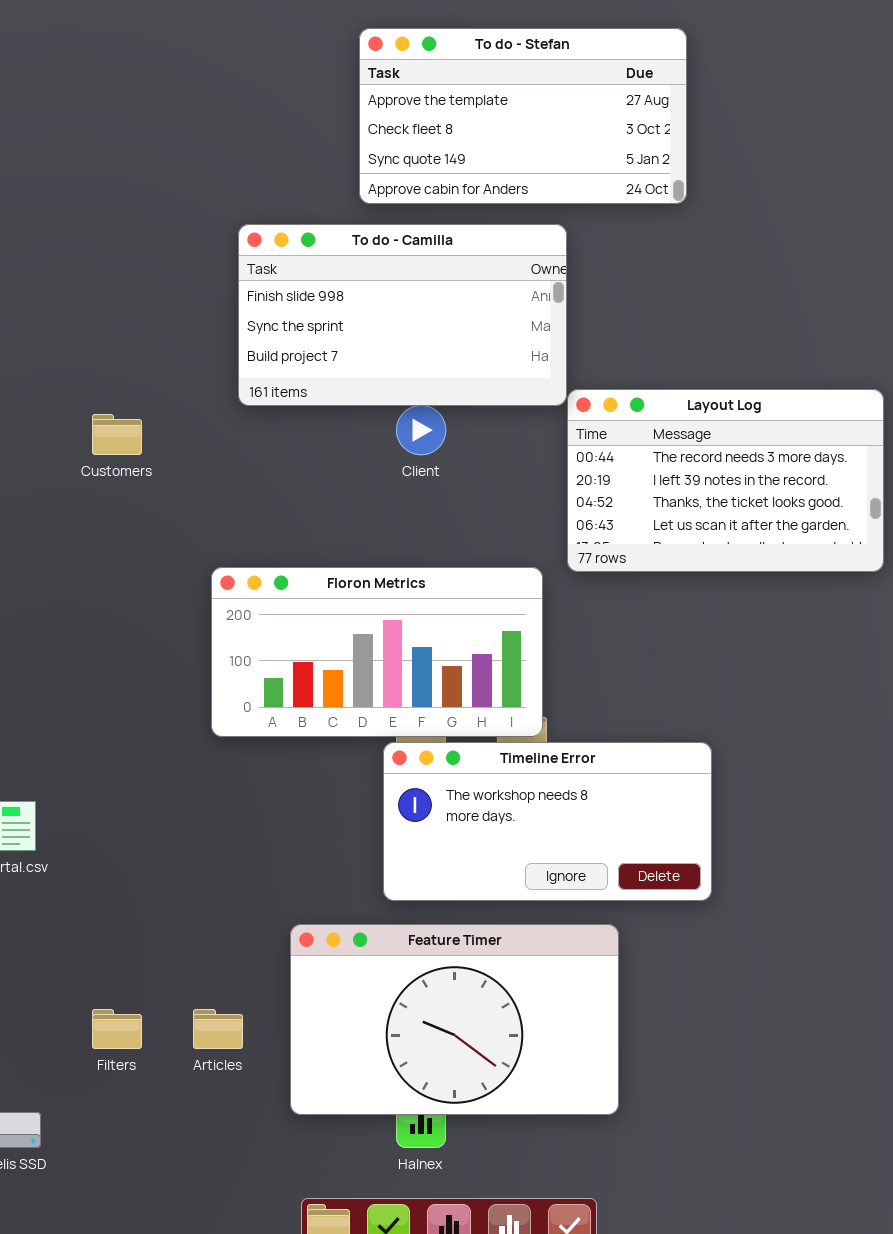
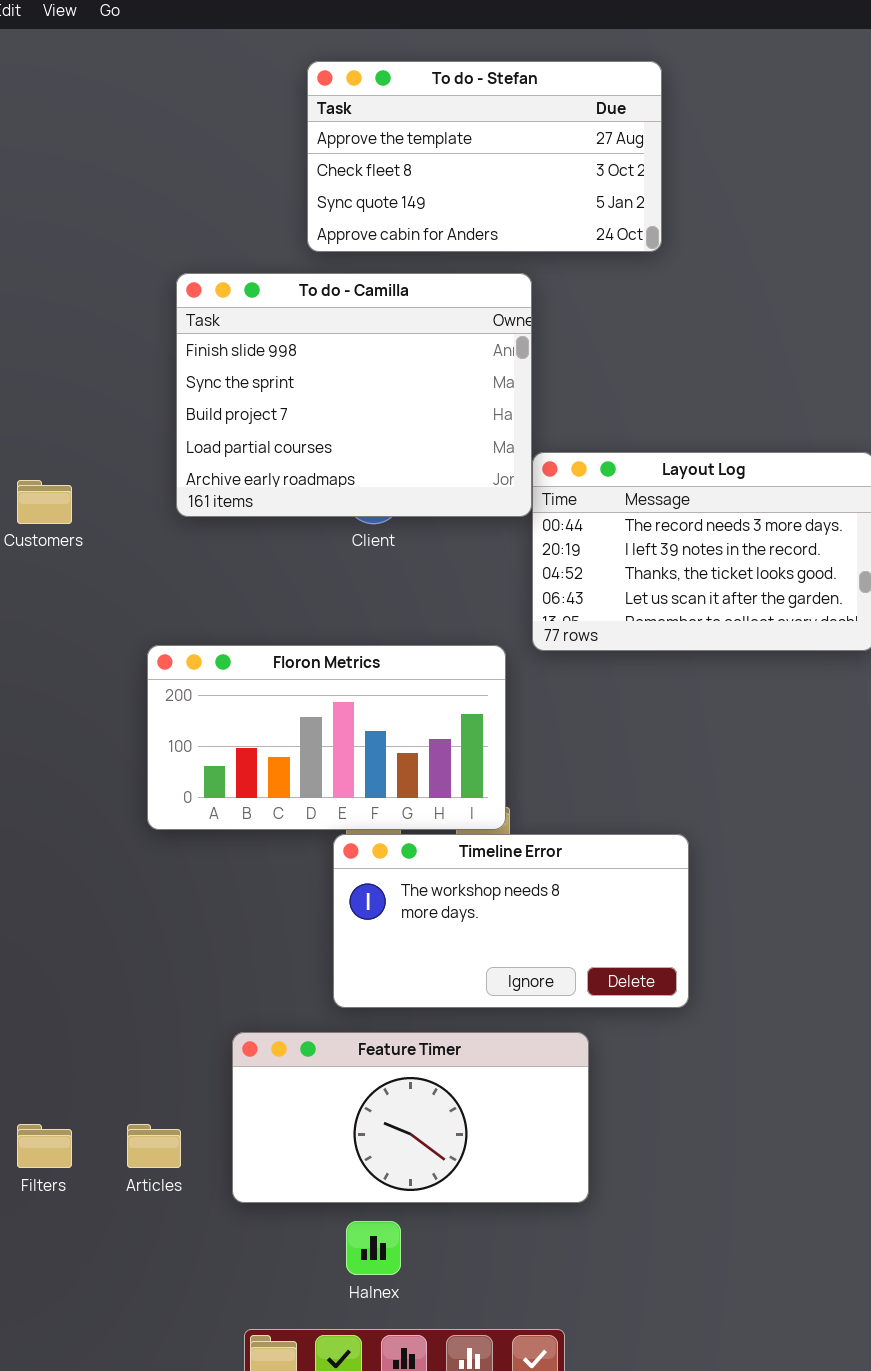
To do - Camilla: [238,224,567,406] -> [176,273,532,517], resized
Feature Timer: [290,924,619,1115] -> [232,1032,589,1203], resized

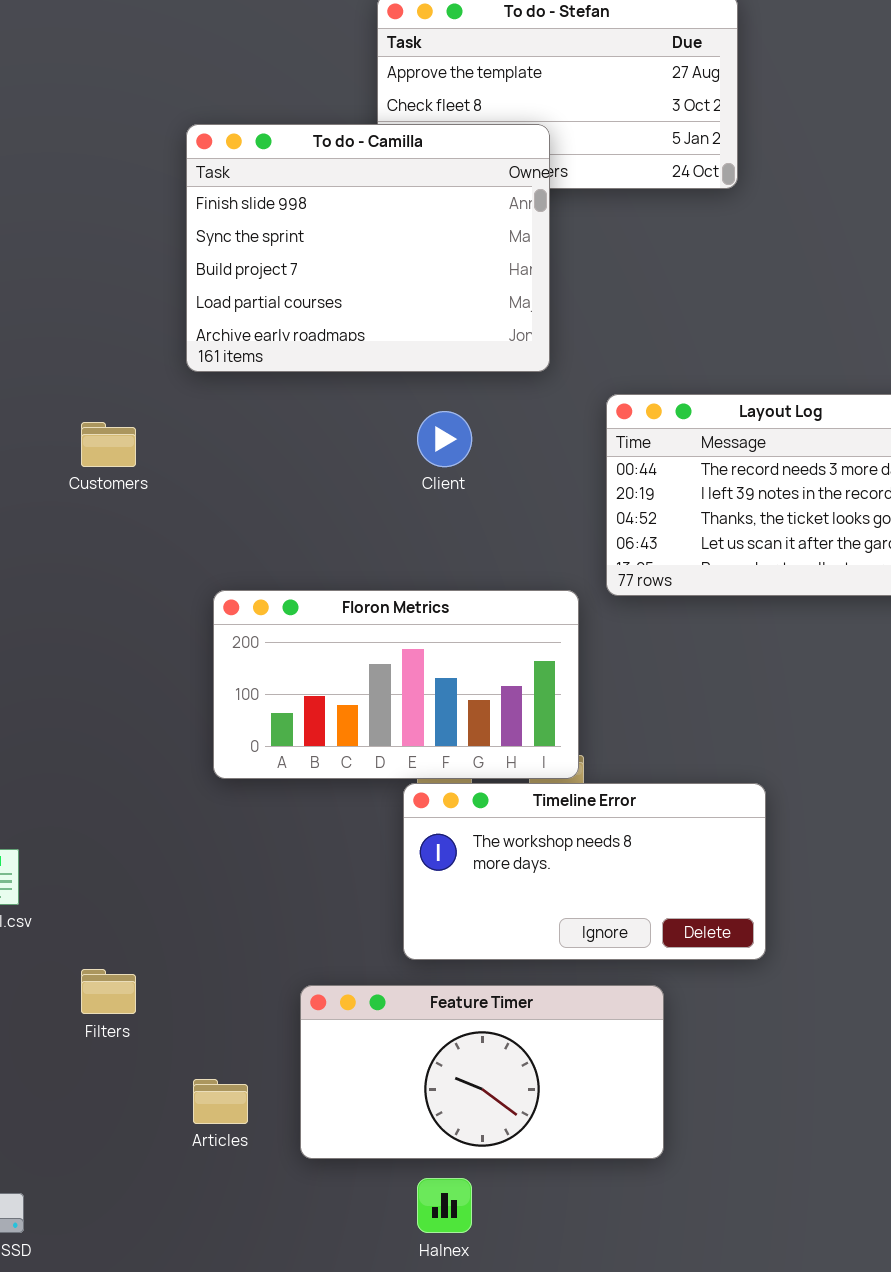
To do - Camilla: [176,273,532,517] -> [186,124,550,372], moved
Filters: [17,1124,72,1168] -> [81,969,136,1014], moved

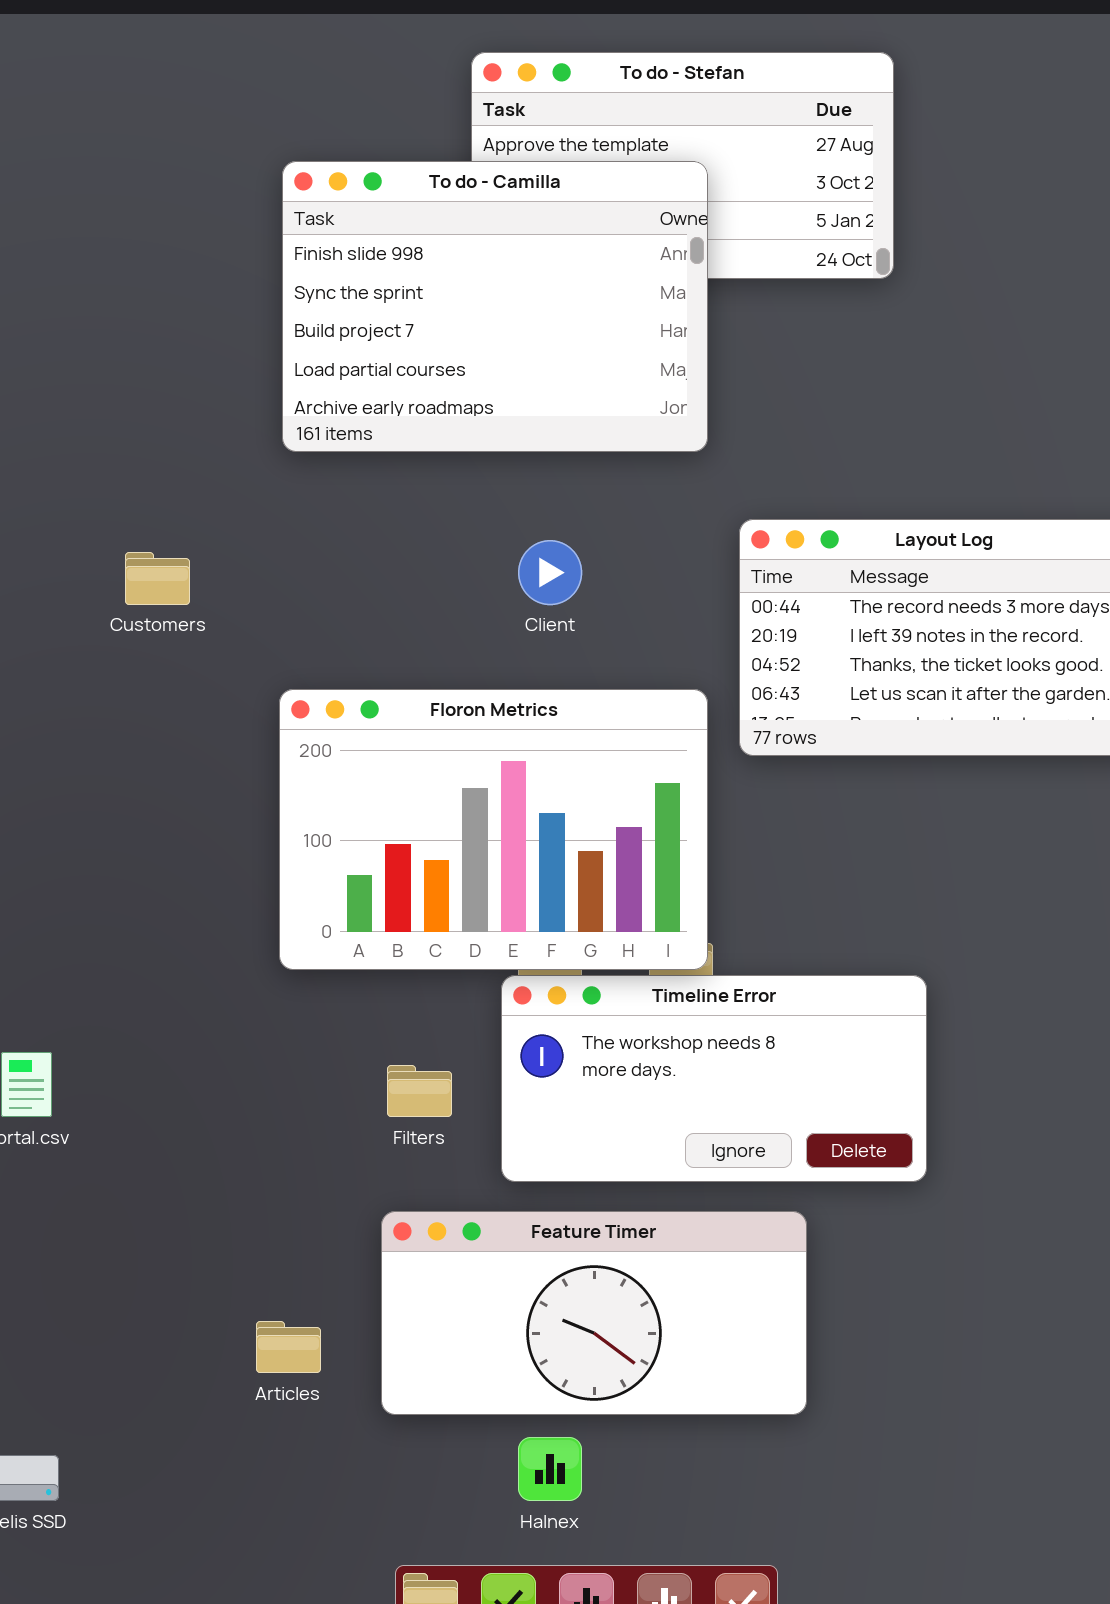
To do - Camilla: [186,124,550,372] -> [282,161,708,452], moved
Floron Metrics: [213,590,579,779] -> [279,689,708,970], resized
Filters: [81,969,136,1014] -> [387,1065,452,1117], moved

